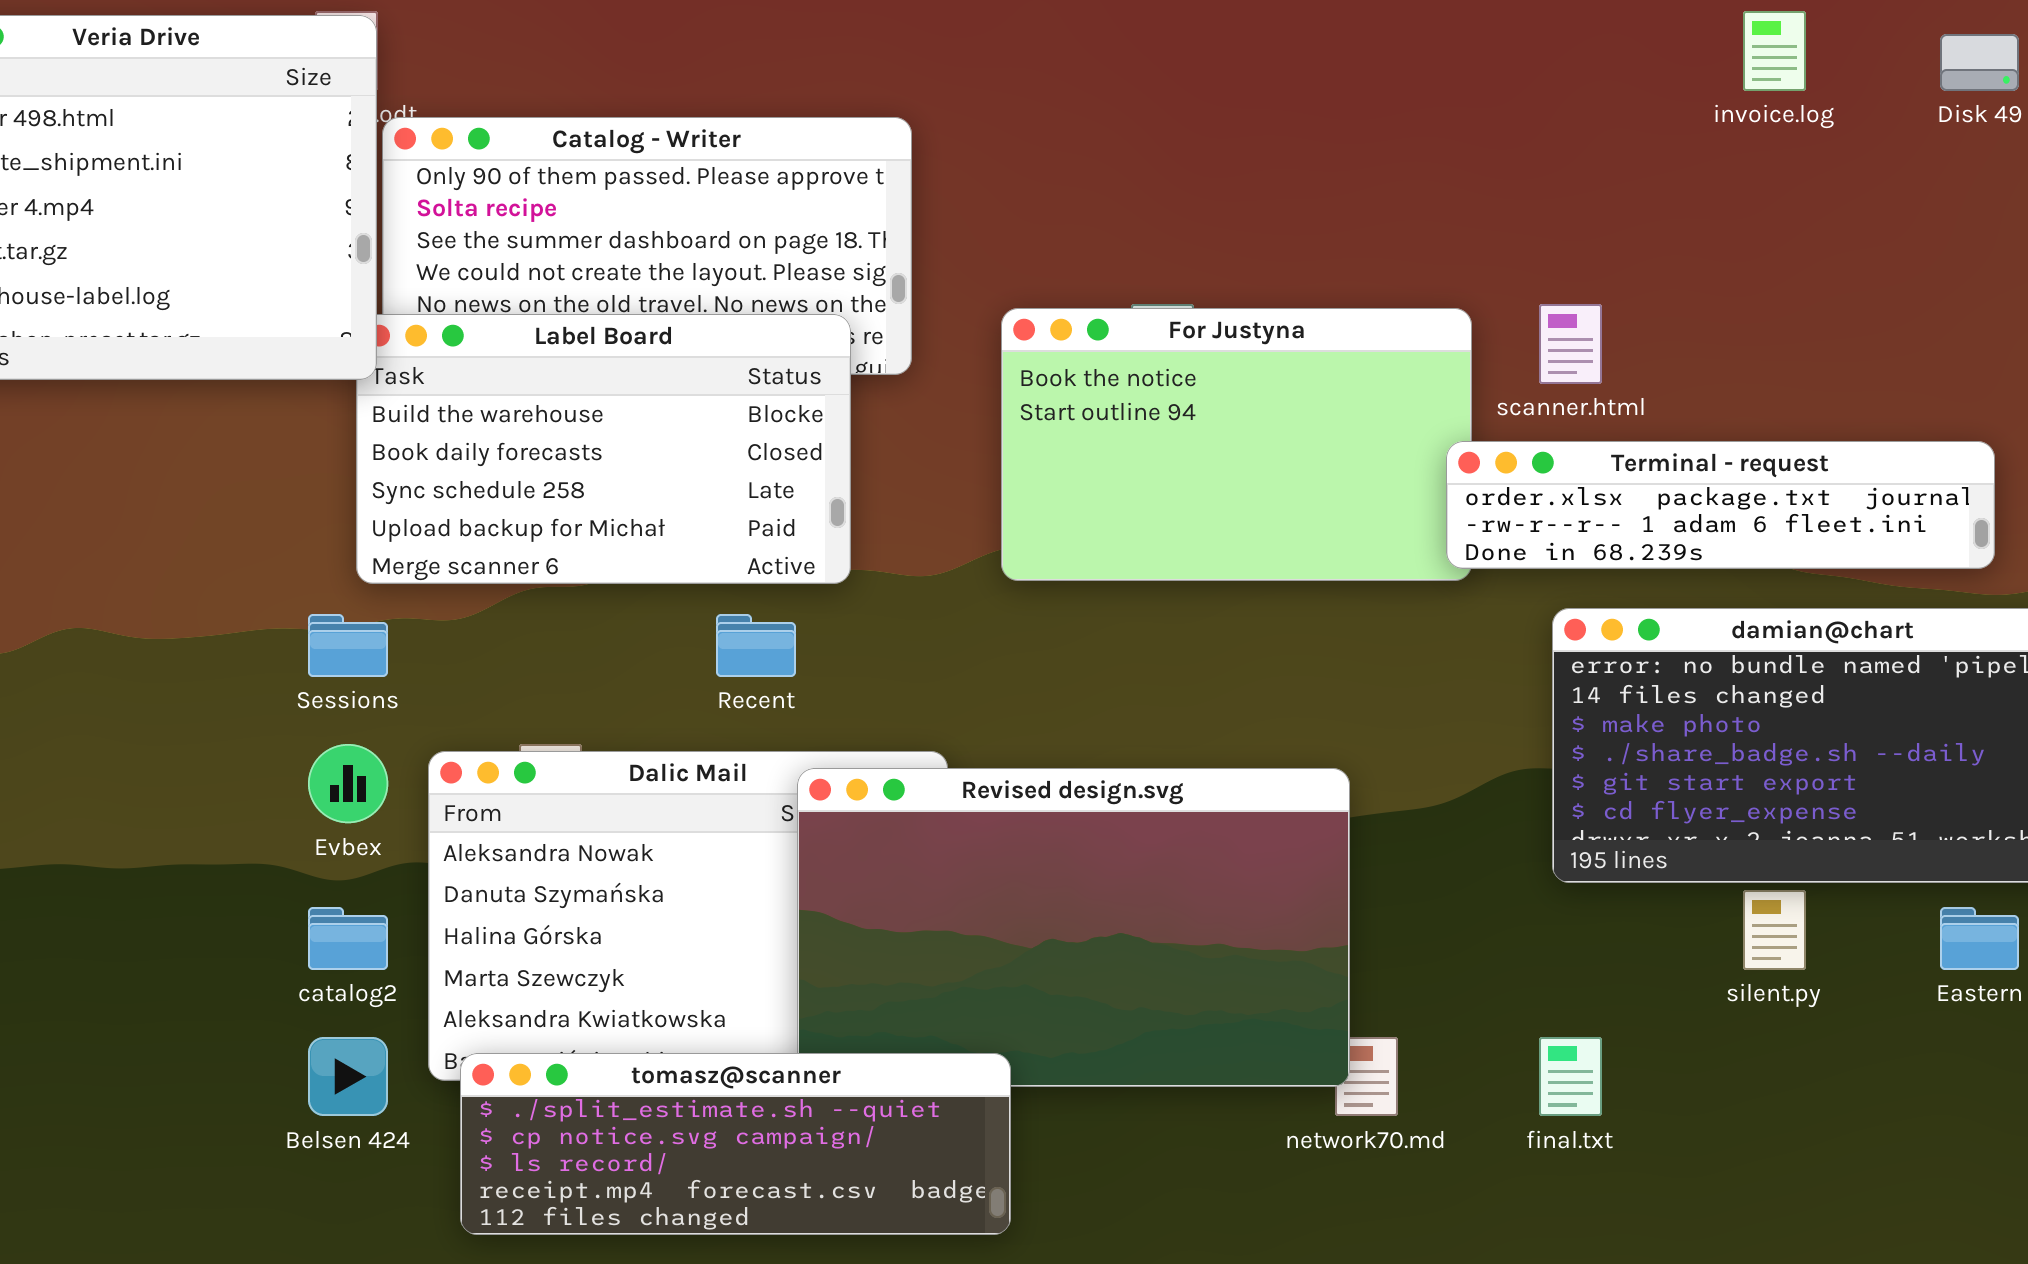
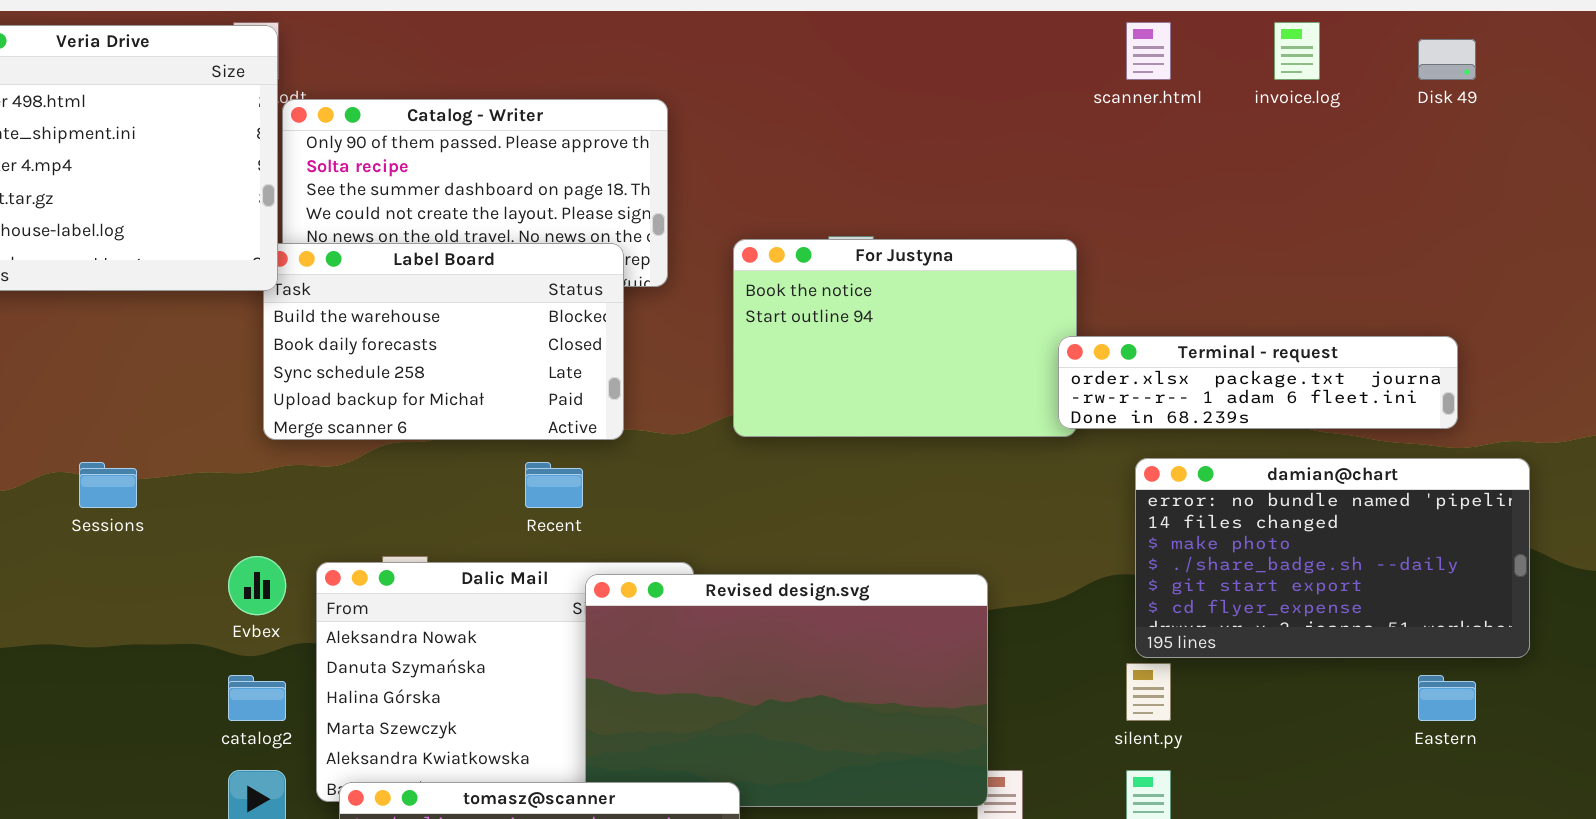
scanner.html: [1539,304,1602,384] -> [1126,22,1171,80], moved
Sessions: [308,614,388,677] -> [79,462,137,508], moved
silent.py: [1743,890,1806,970] -> [1126,663,1171,721], moved

